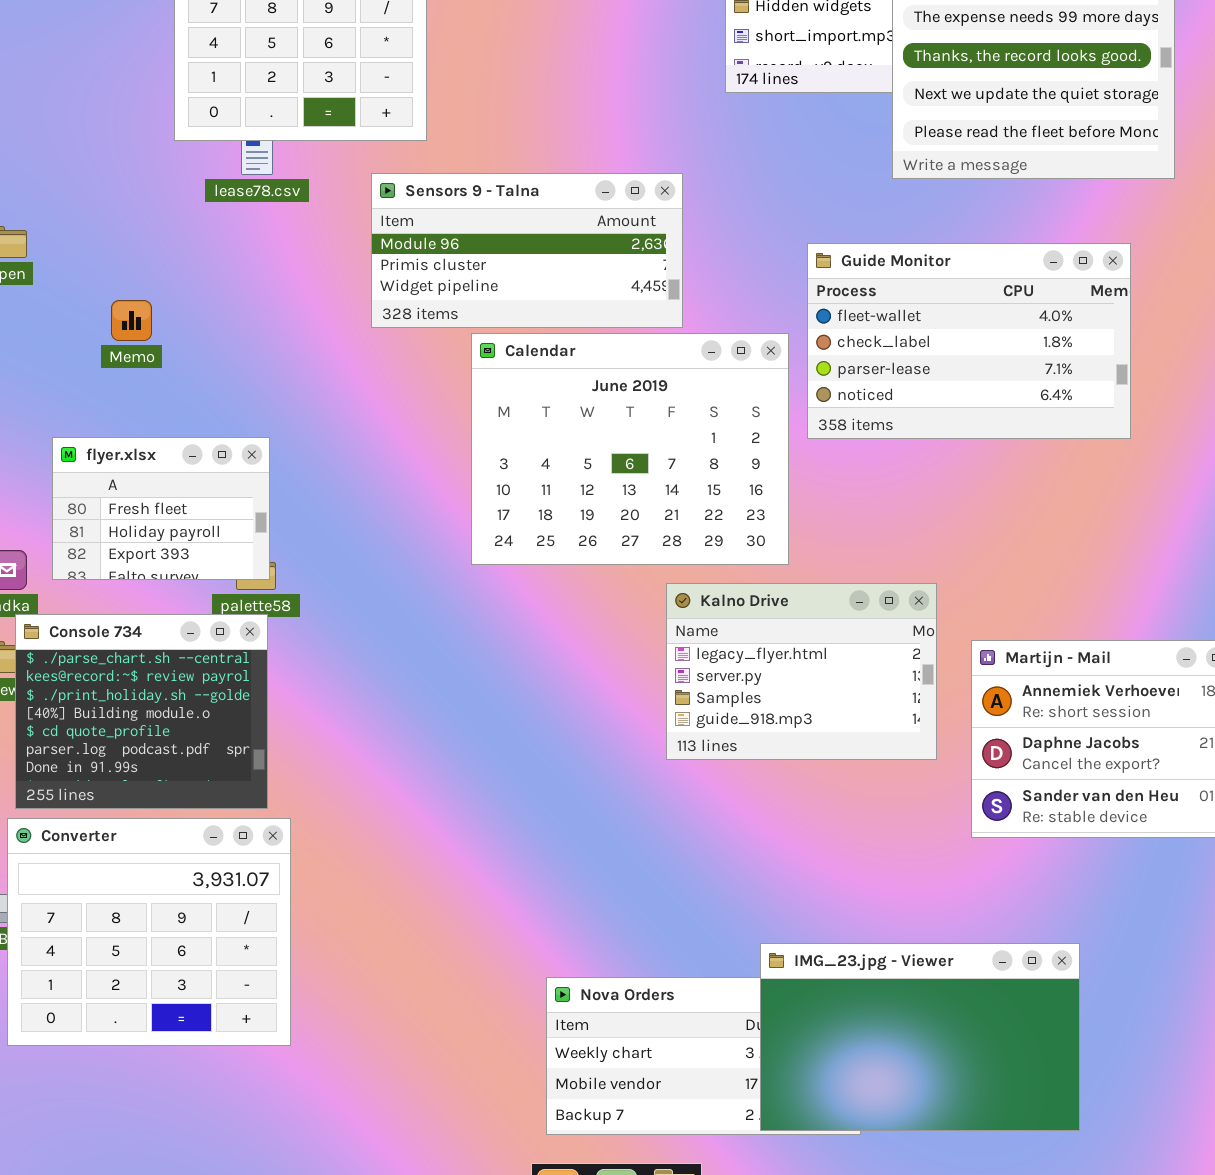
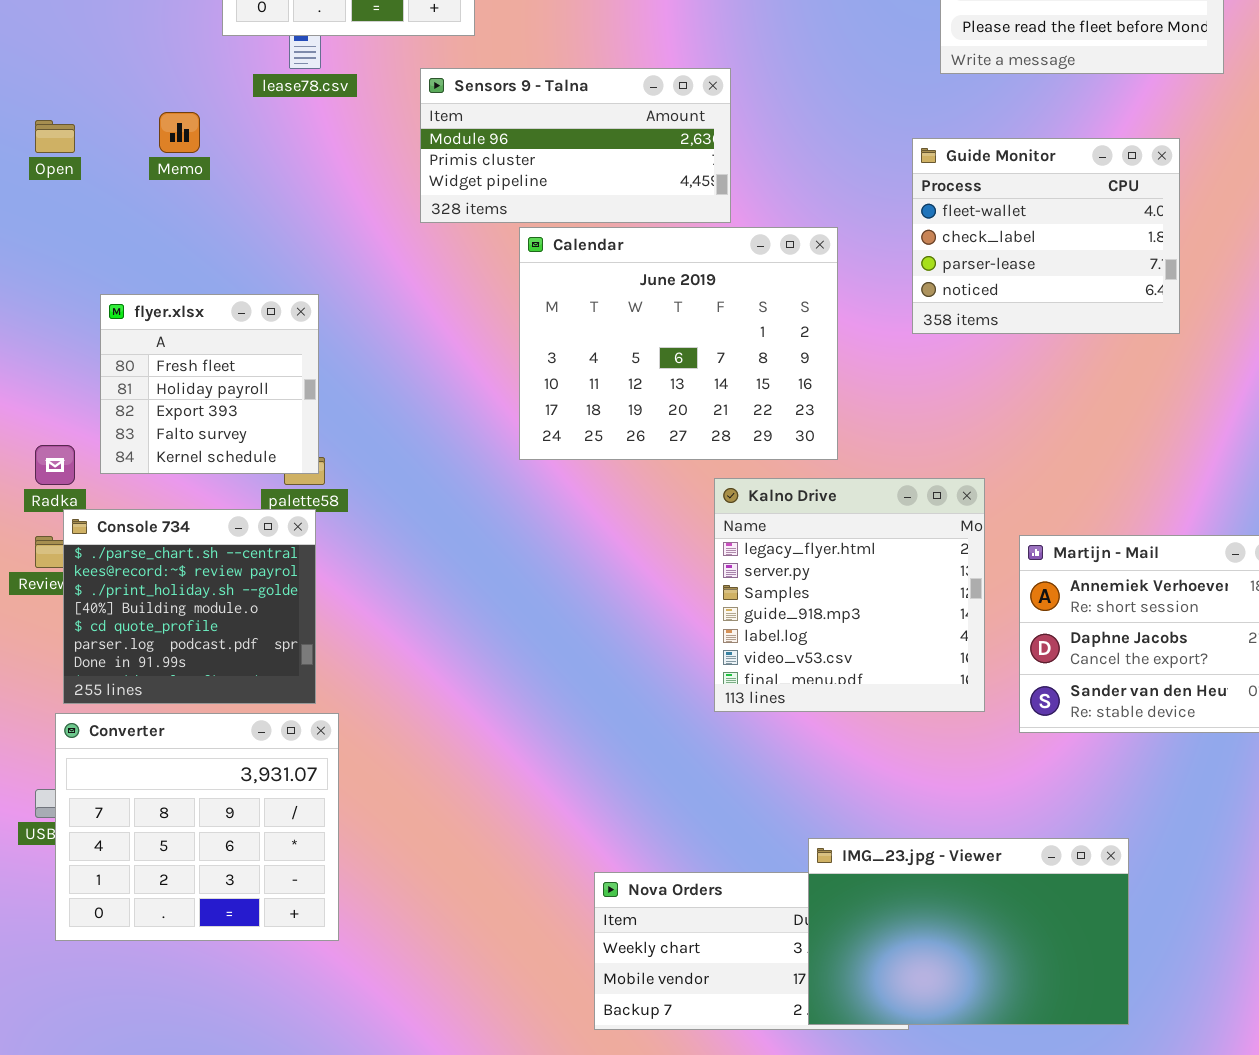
Guide Monitor: [807,243,1131,439] -> [912,138,1180,334], resized
Memo: [111,300,152,341] -> [159,112,200,153], moved
flyer.xlsx: [52,437,270,580] -> [100,294,319,474], resized
Kalno Drive: [666,583,937,760] -> [714,478,985,712], resized

